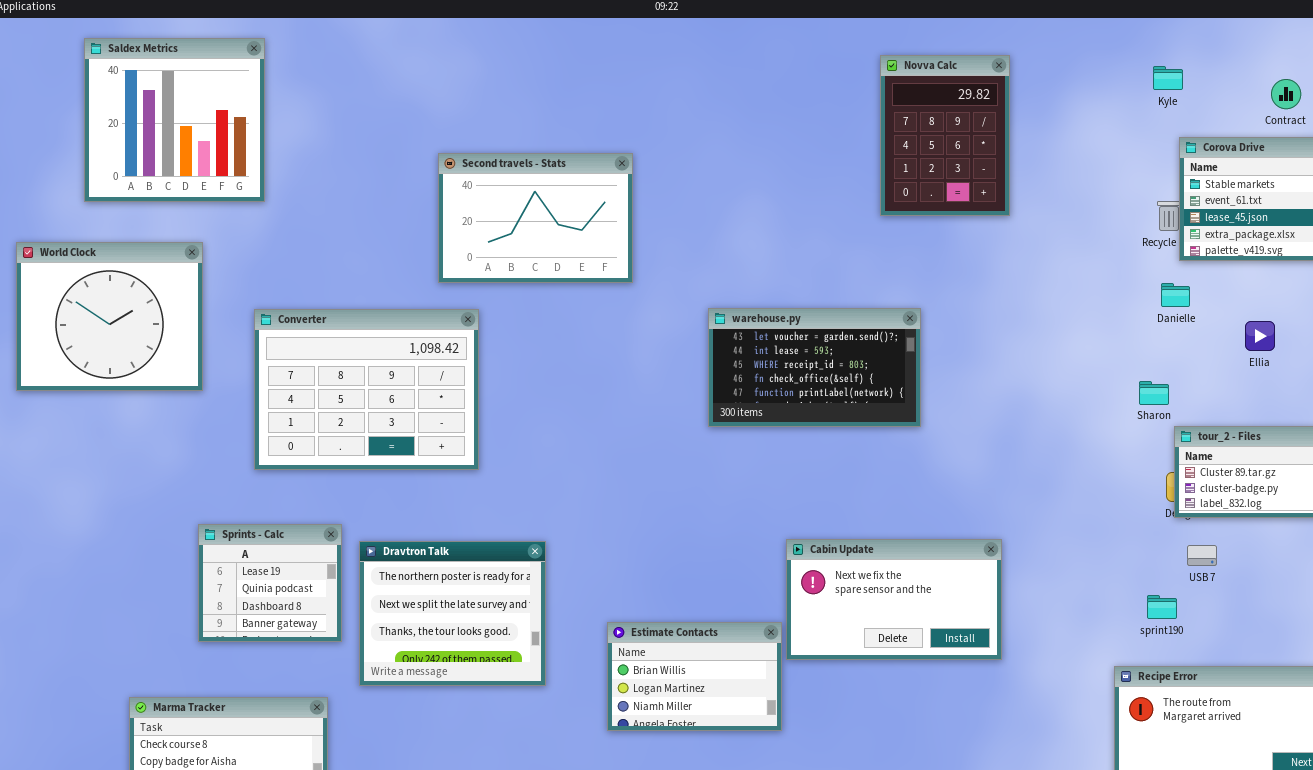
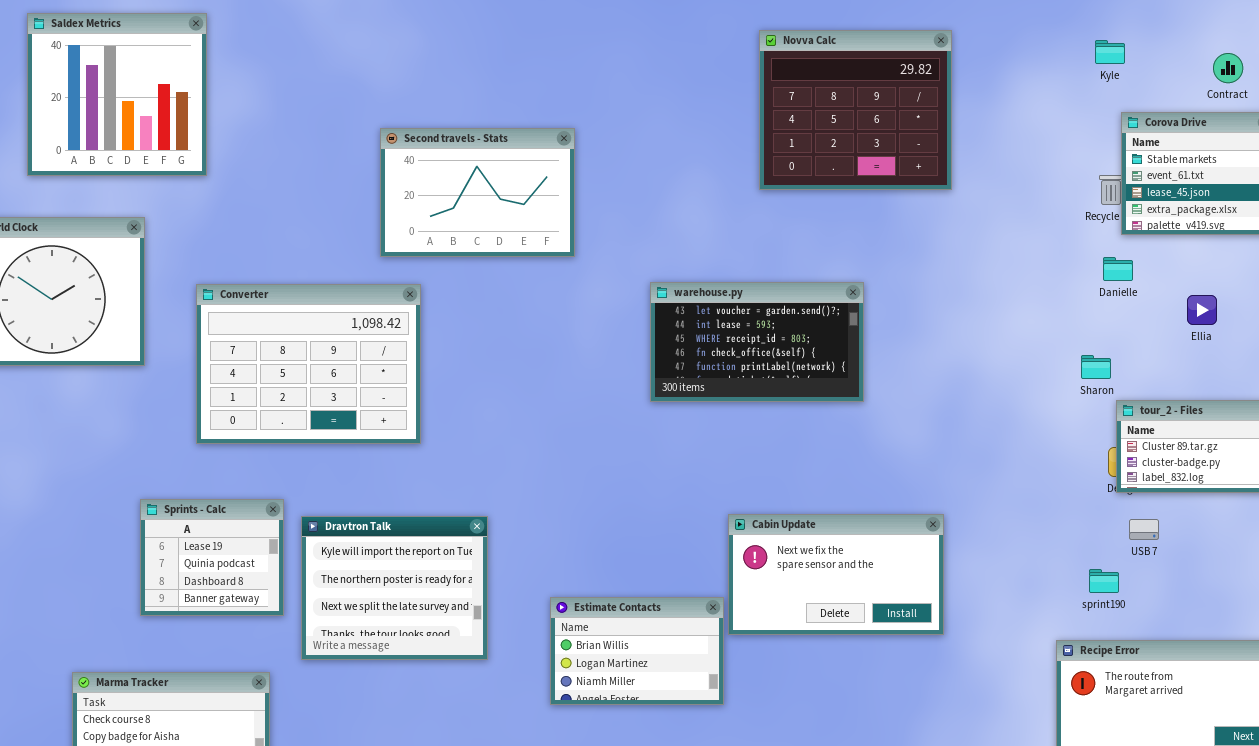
Novva Calc: [880,55,1010,216] -> [759,30,952,190], resized
Dravtron Talk: [359,541,546,686] -> [301,516,488,660], scrolled up 1 row

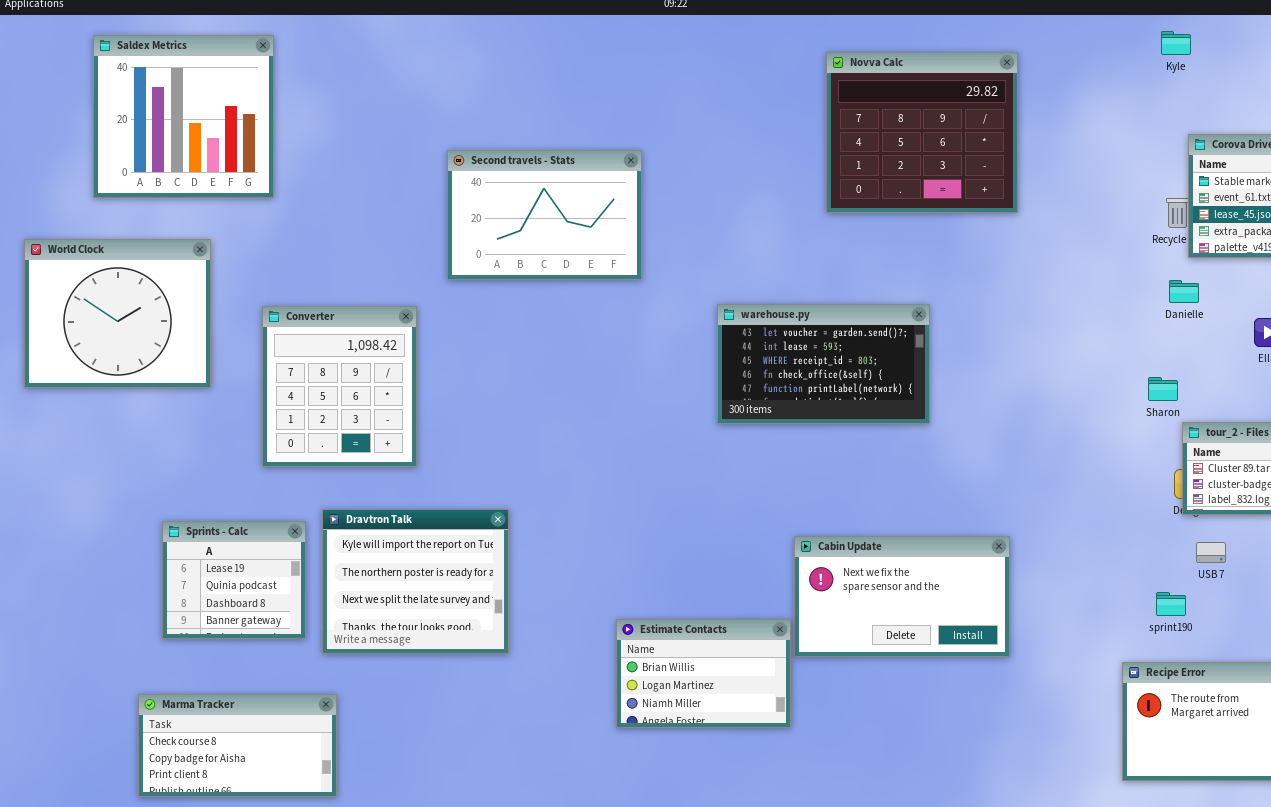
Kyle: [1095,40,1125,64] -> [1161,31,1191,55], moved
Converter: [196,284,421,444] -> [262,306,417,467], resized
Sprints - Calc: [140,499,284,616] -> [162,521,306,639], moved
Dravtron Talk: [301,516,488,660] -> [322,509,509,654], moved

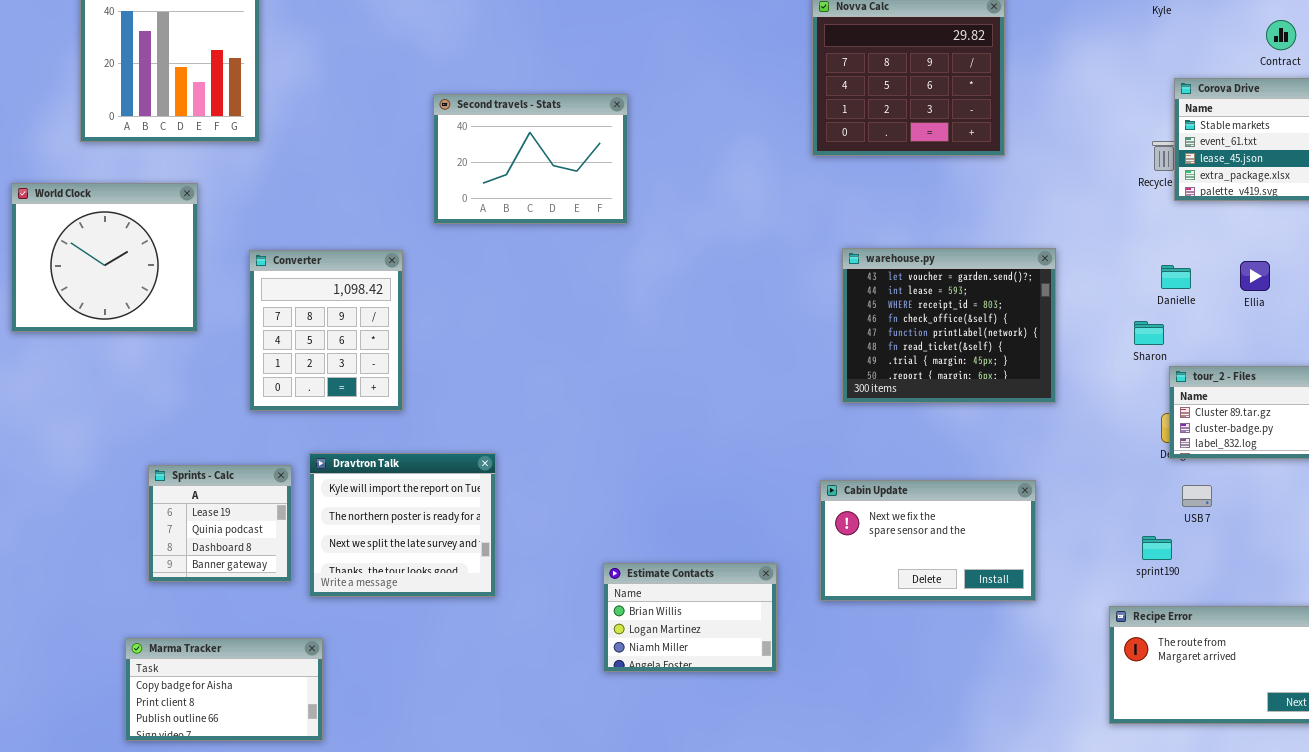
Danielle: [1169,280,1199,303] -> [1161,265,1191,289], moved
warehouse.py: [717,304,930,424] -> [842,248,1056,403], moved, resized
Cabin Update: [794,536,1010,657] -> [820,480,1036,601], moved
Marma Tracker: [138,694,337,797] -> [125,638,323,741], scrolled down 1 row

